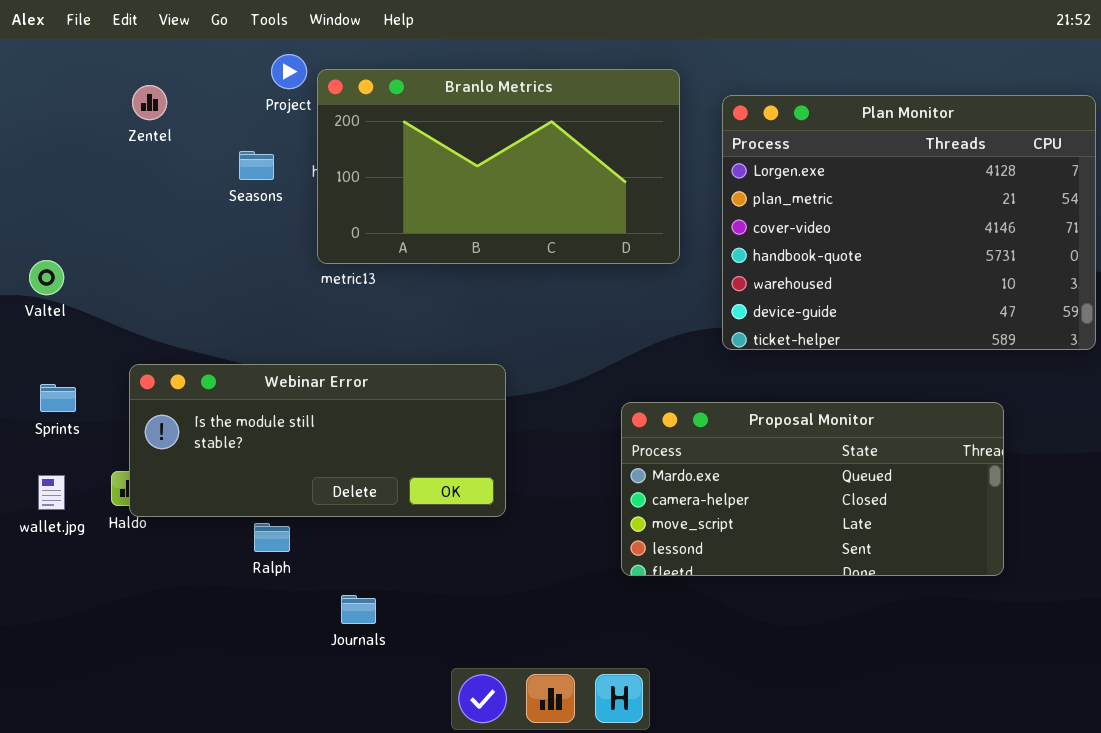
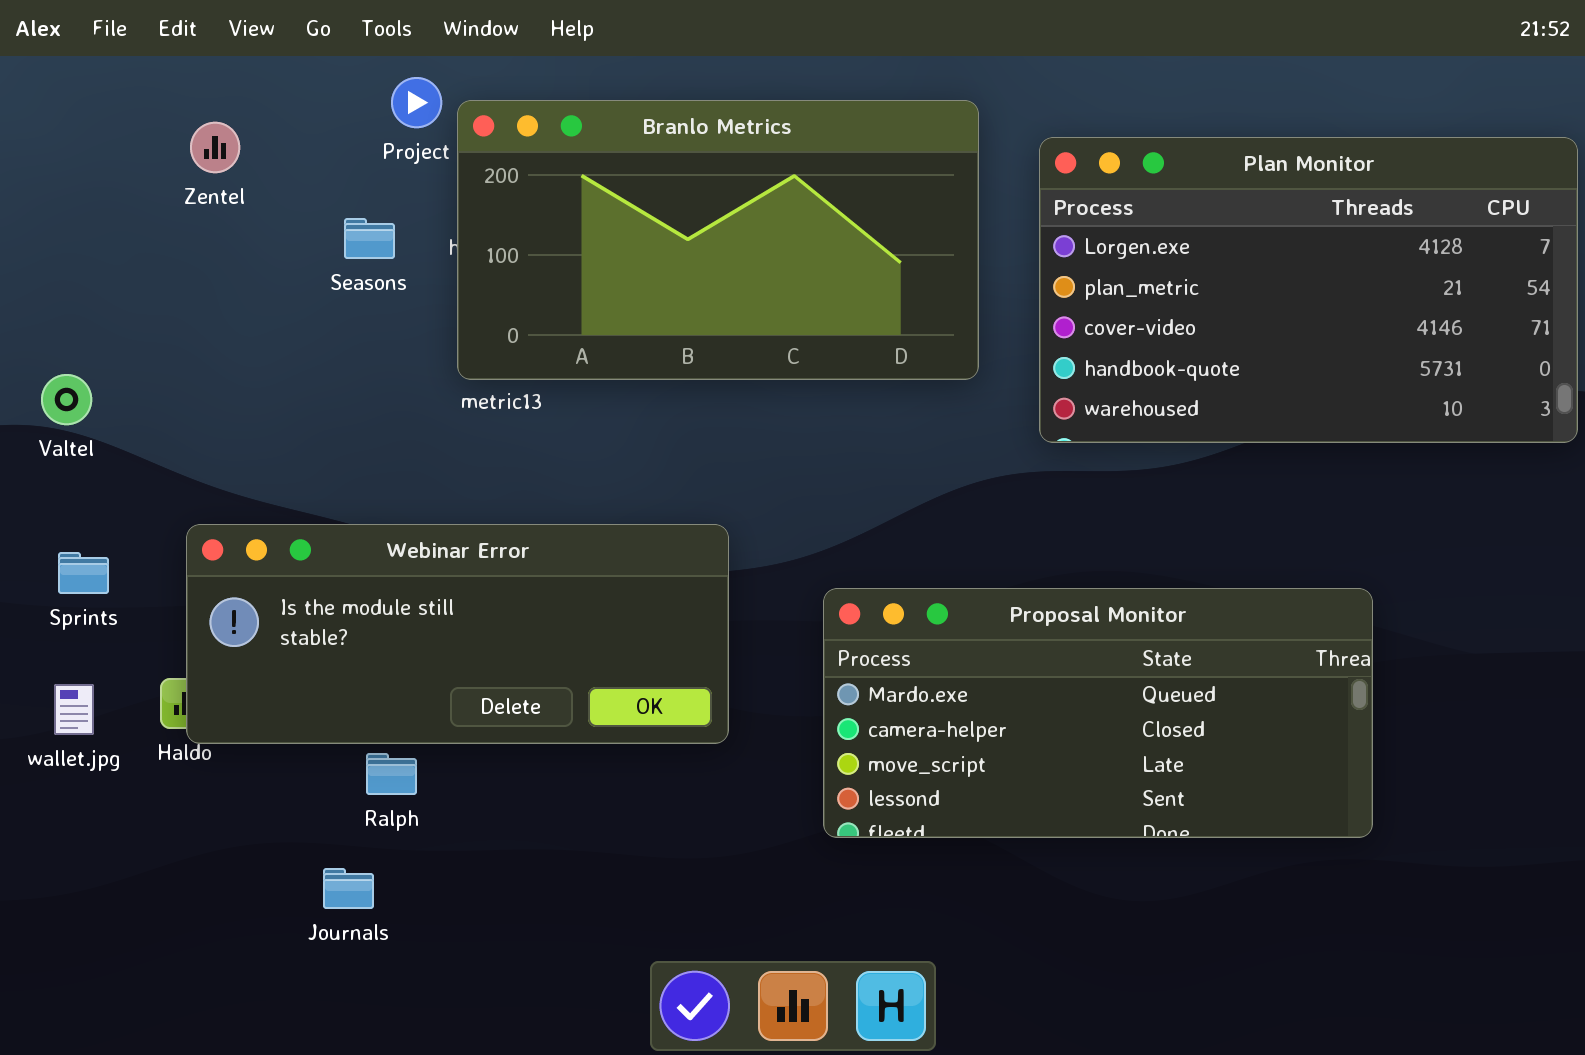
Plan Monitor: [722,95,1096,350] -> [1039,137,1578,443], resized
Proposal Monitor: [621,402,1004,576] -> [823,588,1373,838], moved
Journals: [341,595,376,624] -> [323,868,374,909], moved

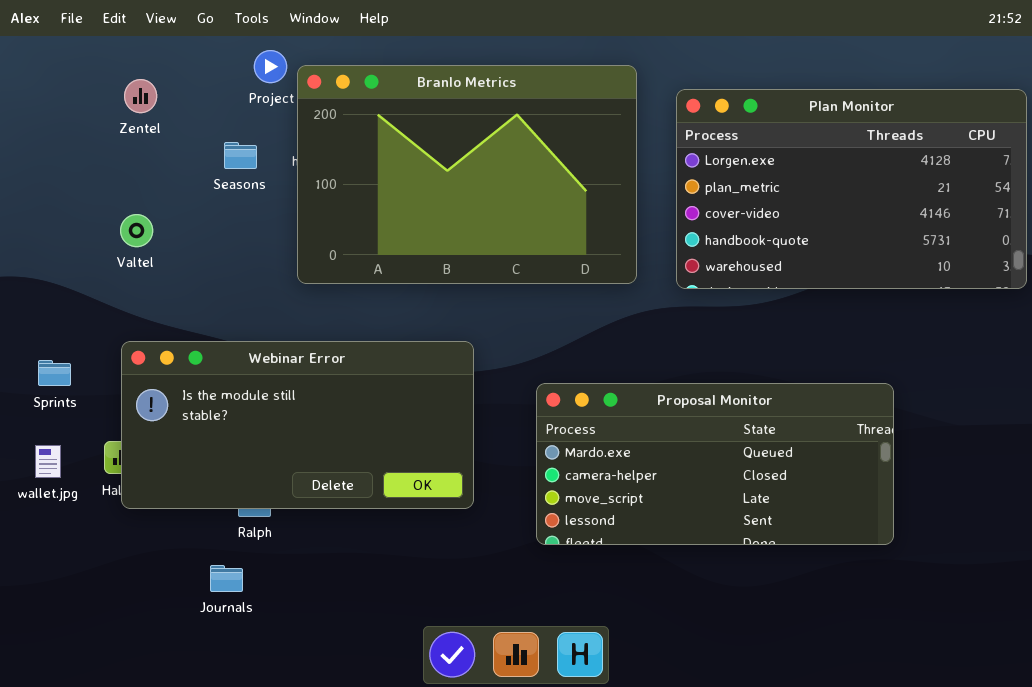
Branlo Metrics: [457,100,979,380] -> [297,65,637,284], resized
Valtel: [41,374,92,425] -> [120,214,153,247], moved
Webinar Error: [186,524,729,744] -> [121,341,474,509], resized

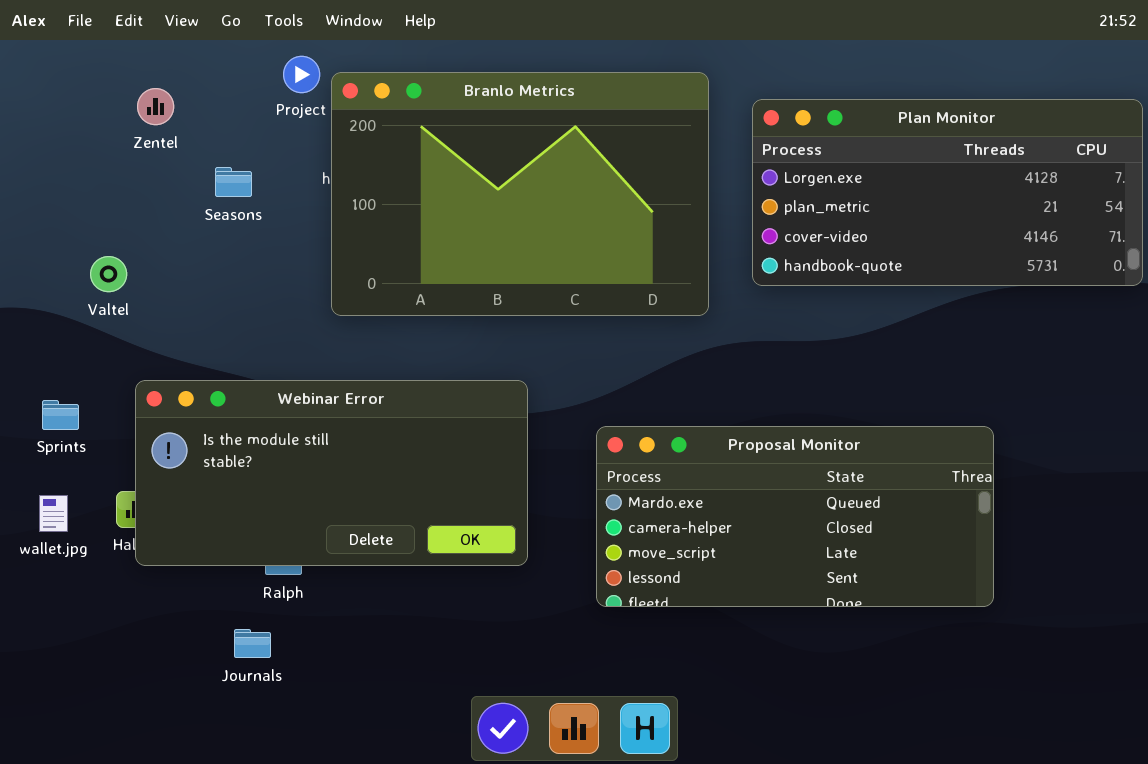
Plan Monitor: [676,89,1027,289] -> [752,99,1143,286], resized
Seasons: [224,142,257,169] -> [215,167,252,197], moved
Valtel: [120,214,153,247] -> [90,256,127,292], moved

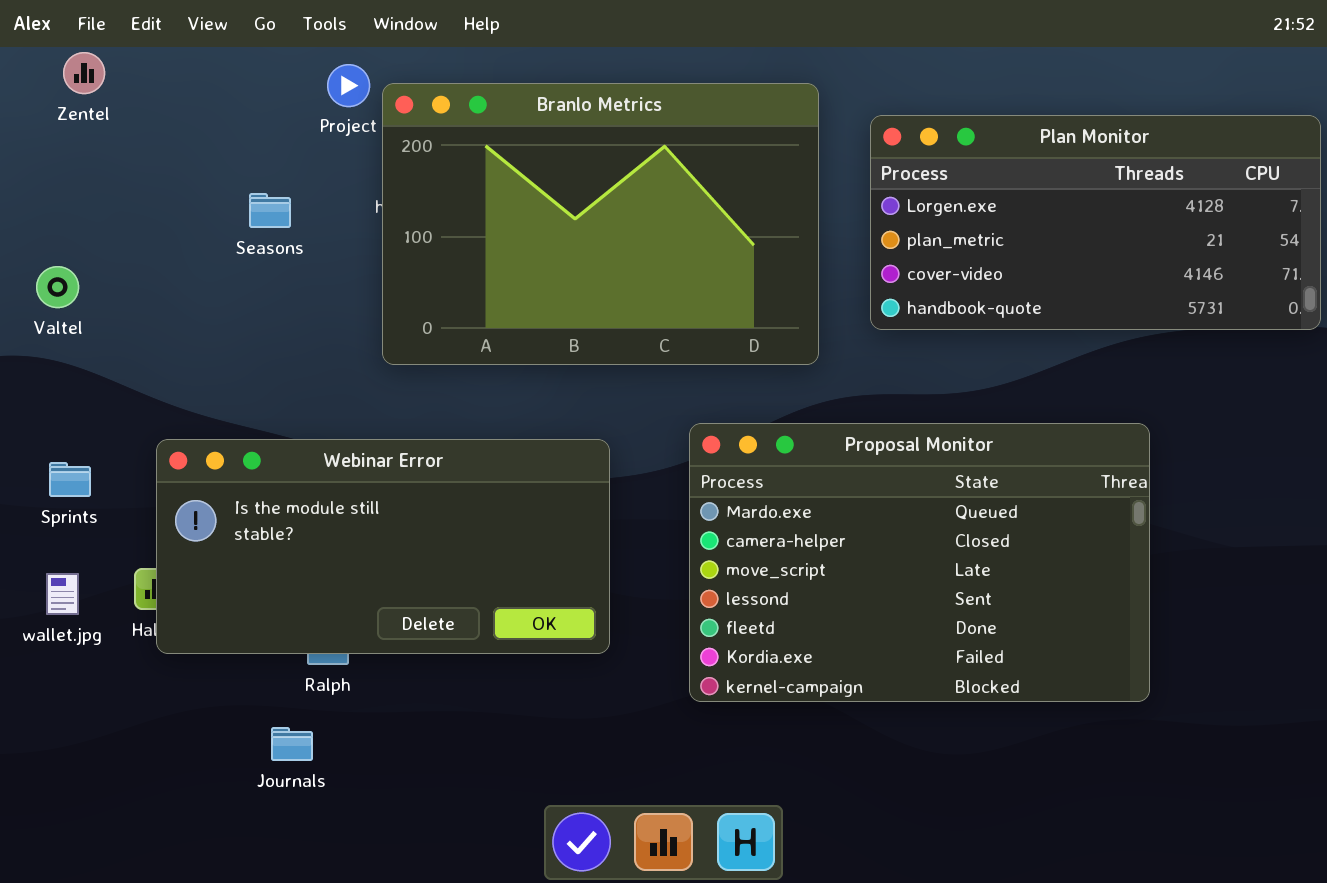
Zentel: [137,88,174,125] -> [63,52,105,94], moved
Valtel: [90,256,127,292] -> [36,266,79,308], moved
Proposal Monitor: [596,426,994,607] -> [689,423,1150,702], resized

